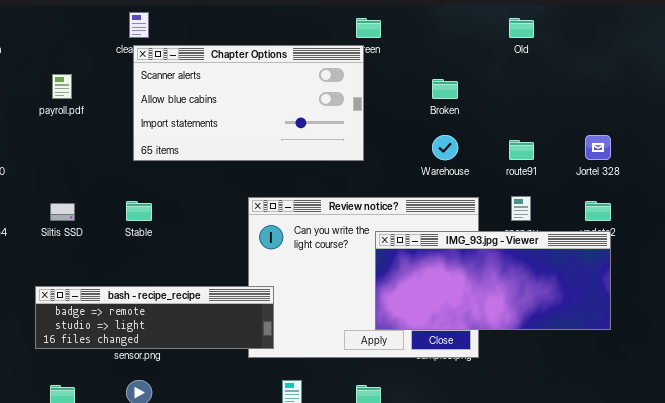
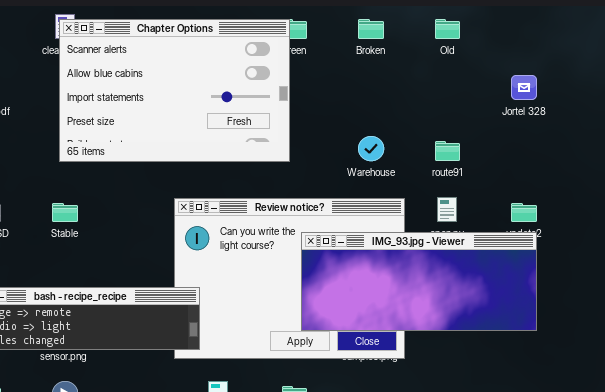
Chapter Options: [133,45,364,161] -> [59,19,290,162], resized
Broken: [432,79,458,99] -> [358,19,384,39], moved
Jortel 328: [585,135,611,160] -> [511,75,537,100], moved

